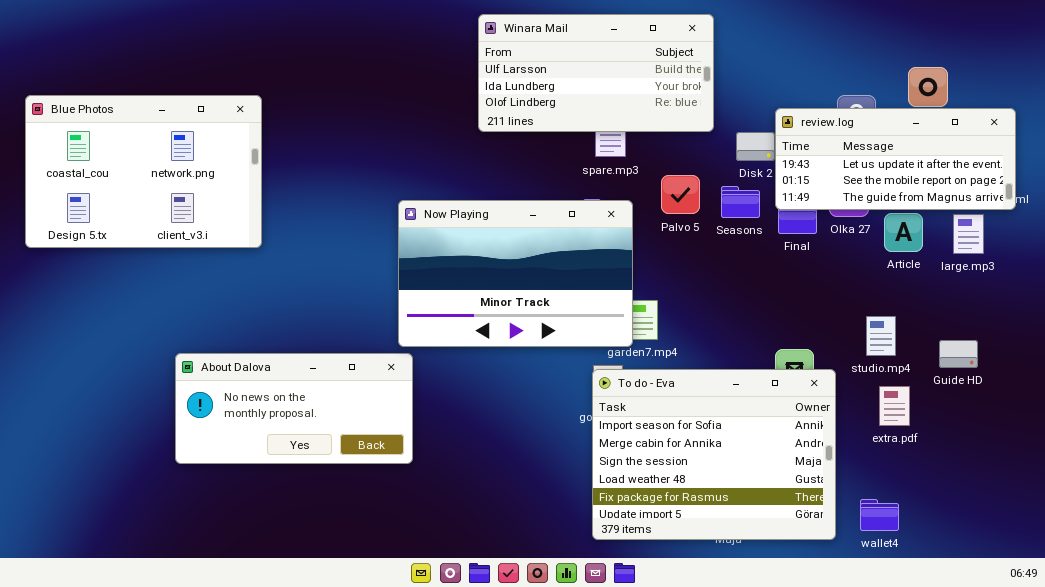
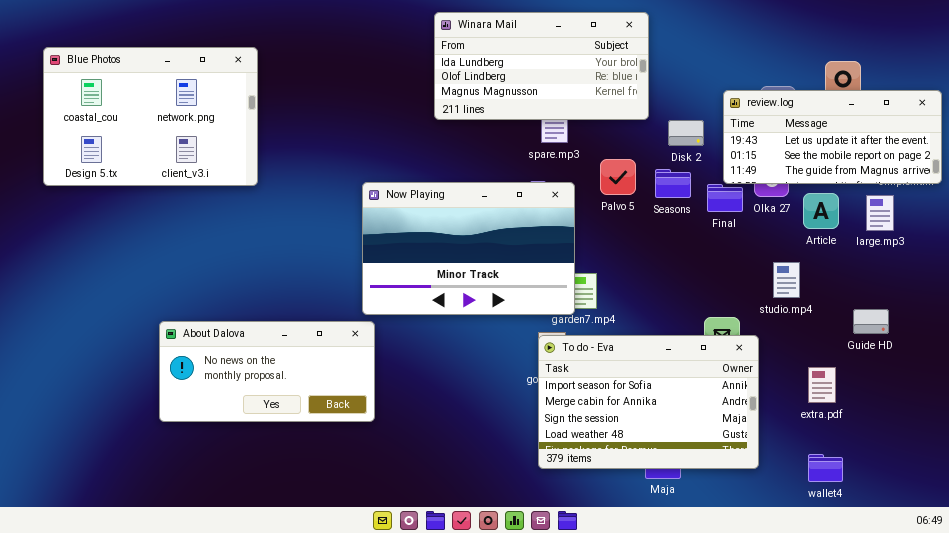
Winara Mail: [478,14,714,132] -> [434,12,649,120], scrolled down 1 row
Blue Photos: [25,95,262,248] -> [43,47,258,186], moved
review.log: [775,108,1016,210] -> [723,90,942,184], moved
studio.mp4: [866,316,896,356] -> [773,262,800,298], moved
To do - Eva: [592,369,836,540] -> [538,335,759,469], resized
extra.pdf: [879,386,910,426] -> [808,367,836,403], moved
wallet4: [860,499,899,531] -> [808,454,843,482], moved

